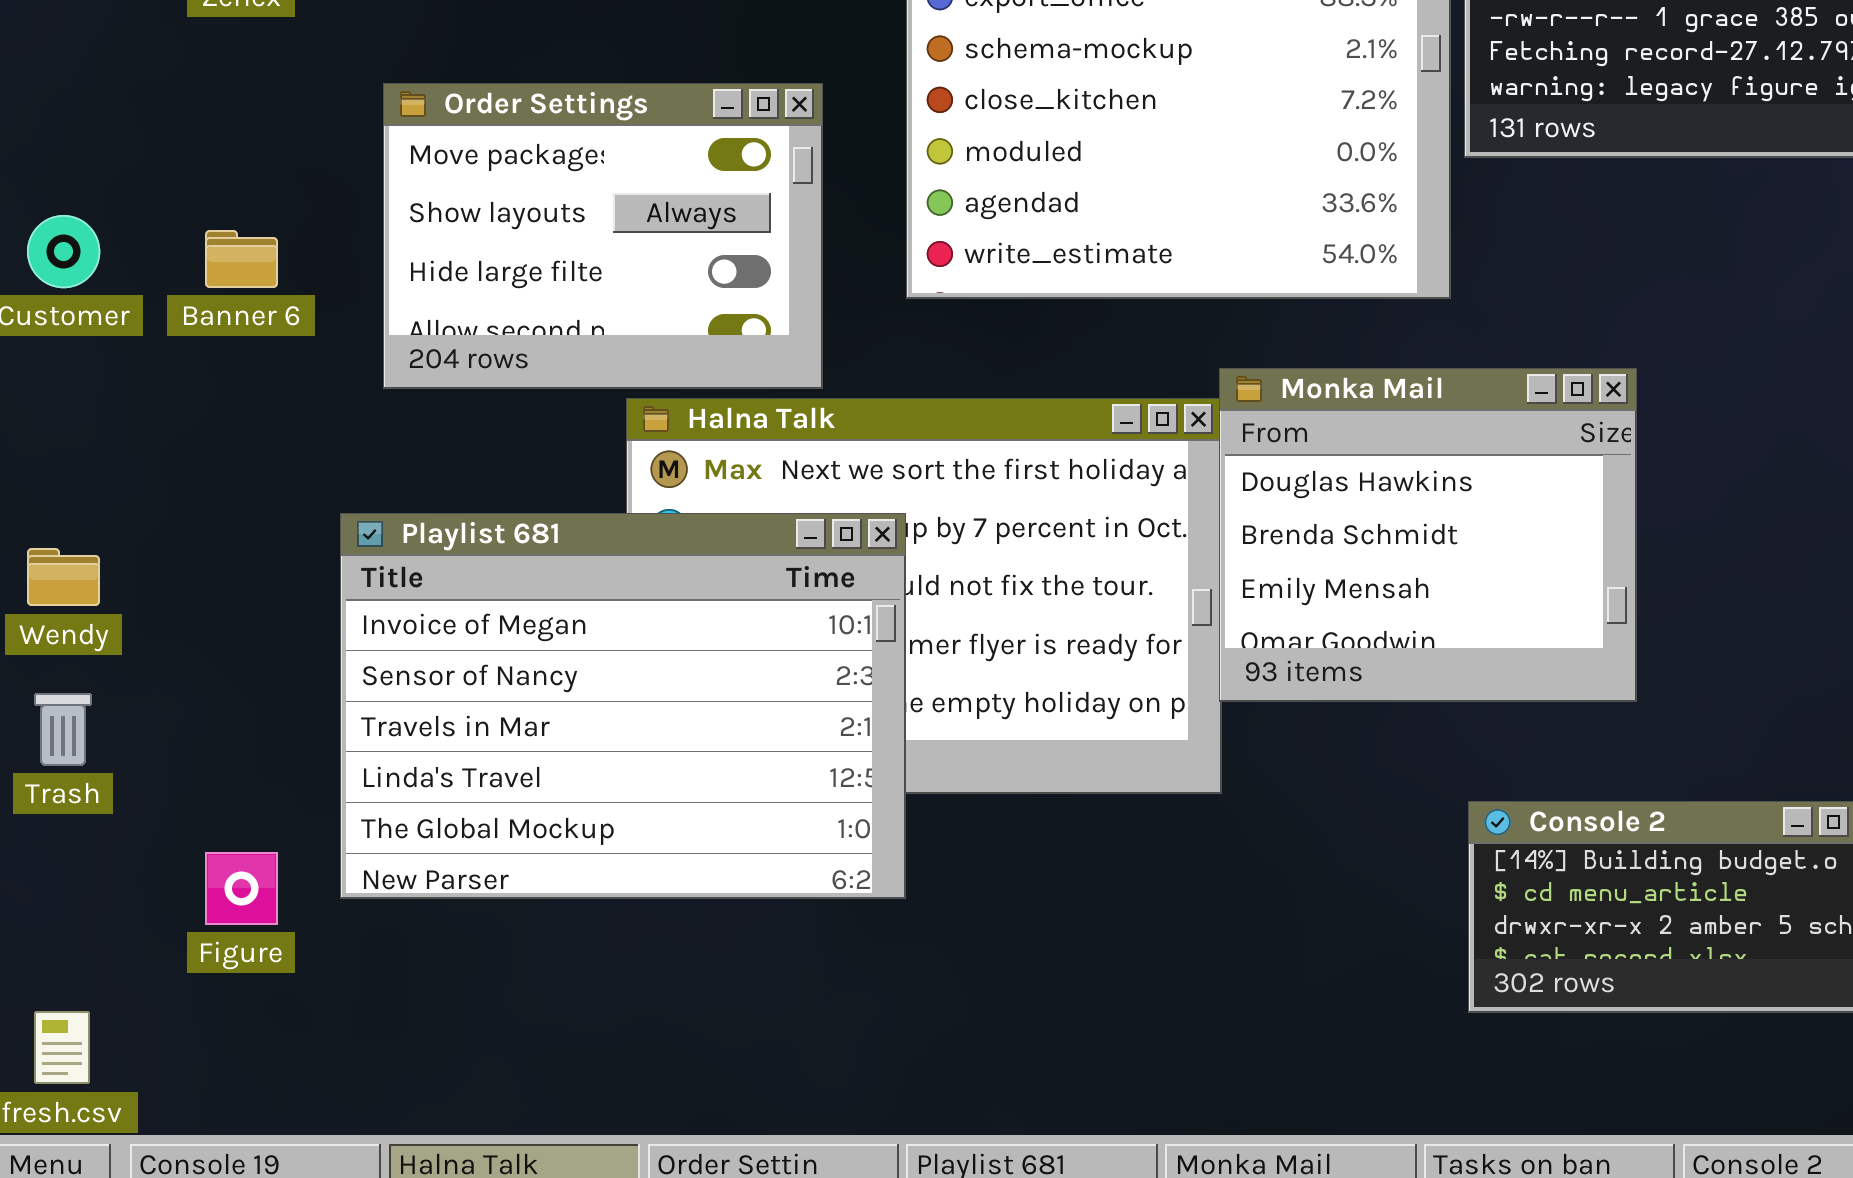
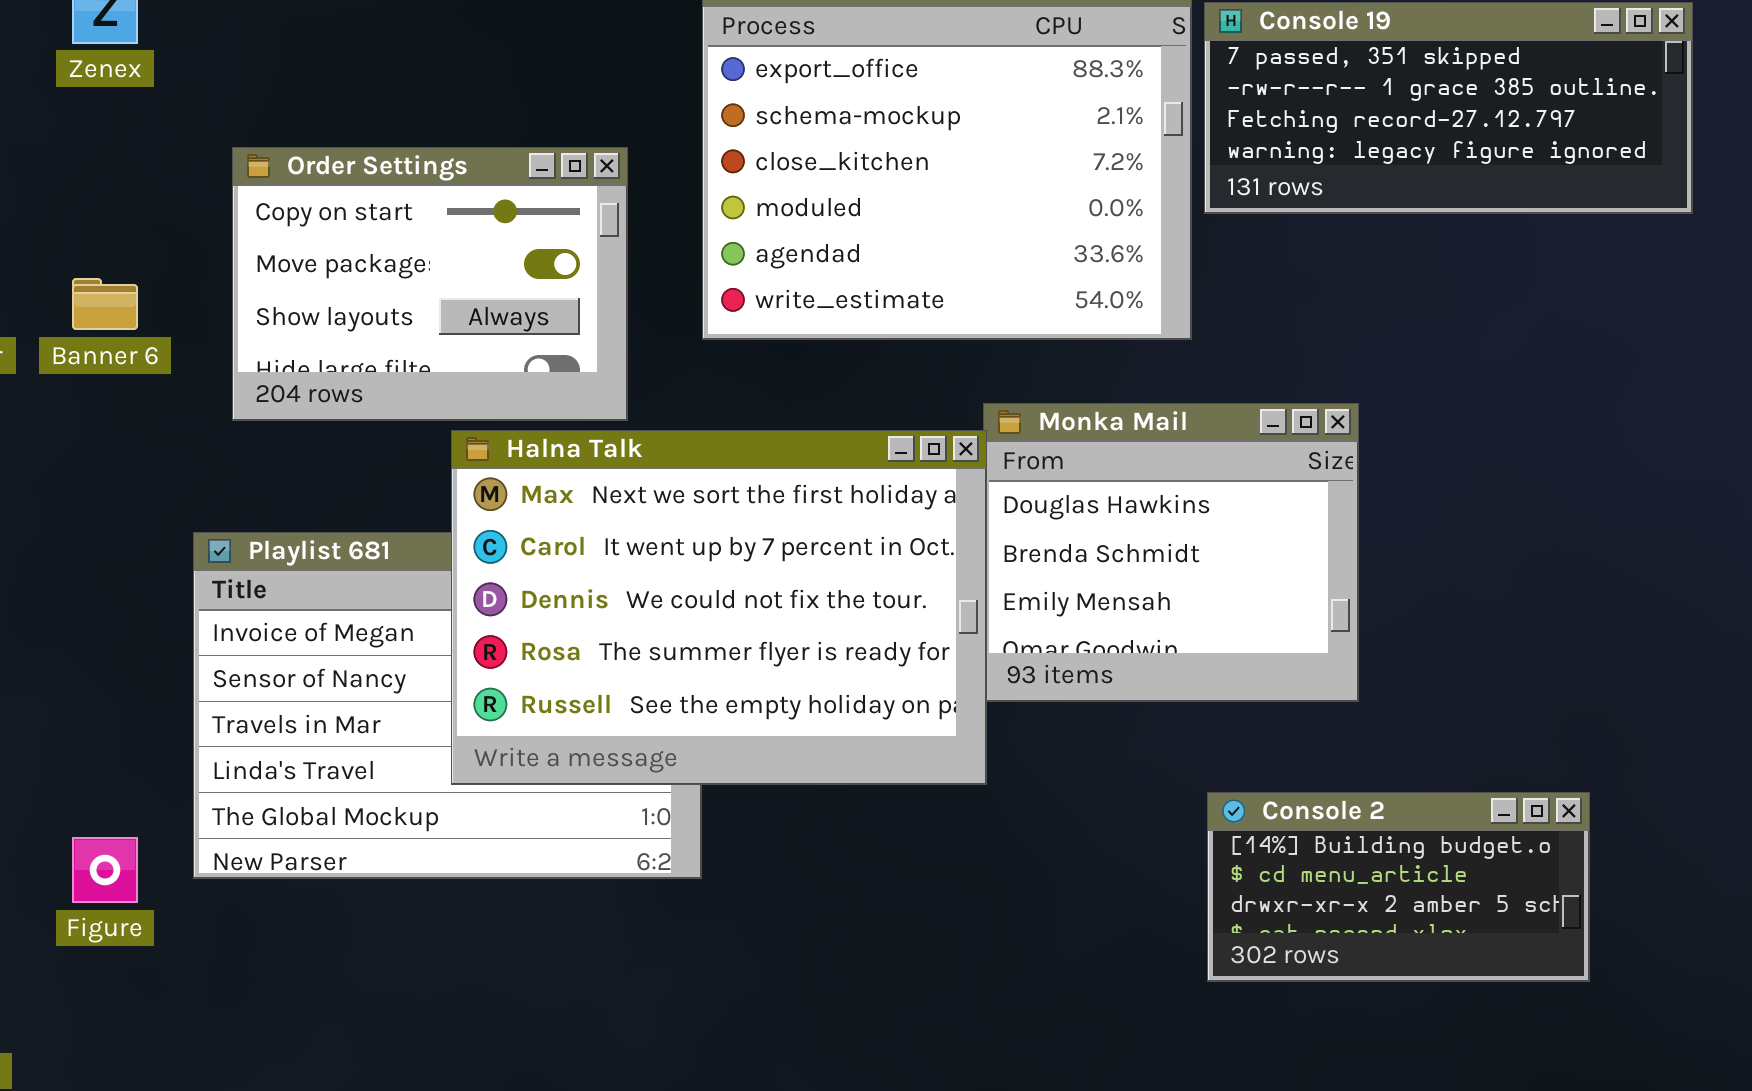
Order Settings: [383,83,823,389] -> [232,147,628,421], scrolled up 1 row
Halna Talk: [626,398,1222,794] -> [451,430,987,785], raised

